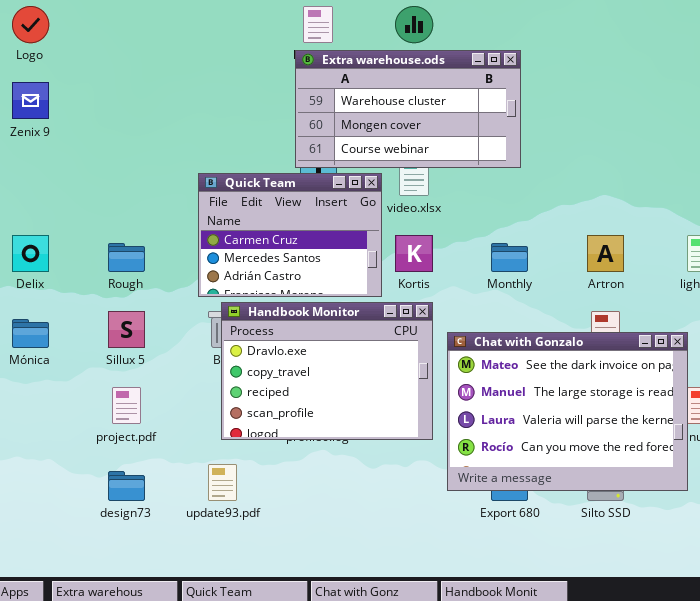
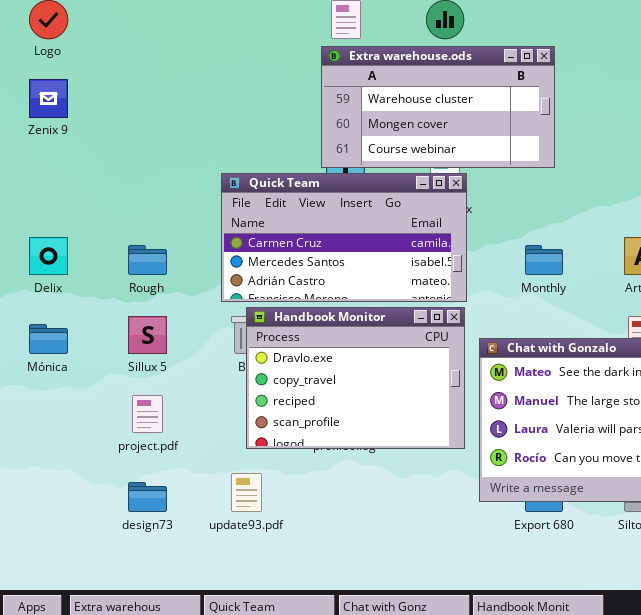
Quick Team: [198,173,382,297] -> [221,173,467,302], resized

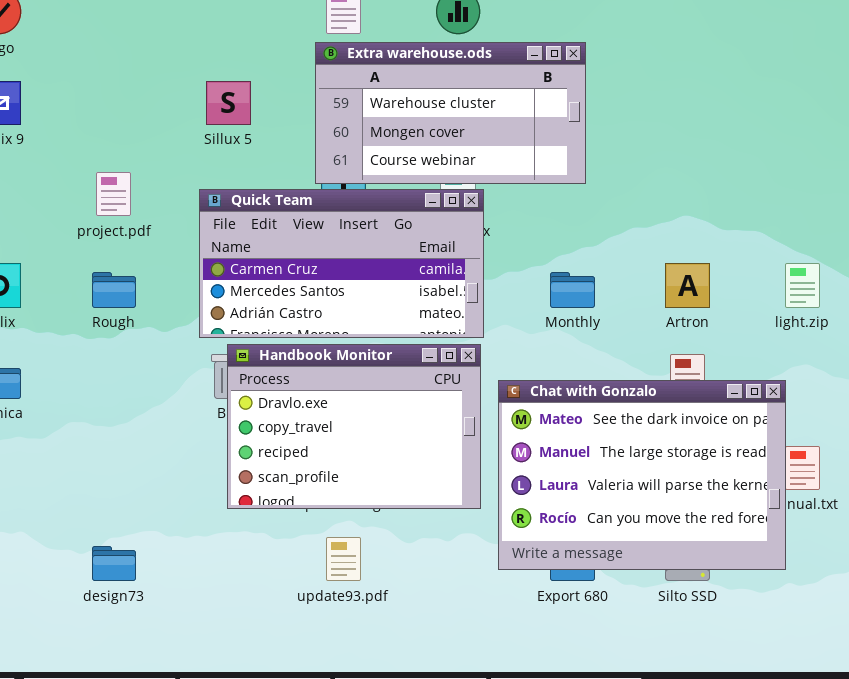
Sillux 5: [128,316,167,354] -> [206,81,251,125], moved
project.pdf: [132,395,163,433] -> [96,172,131,216], moved
update93.pdf: [231,473,262,512] -> [326,537,361,581], moved

